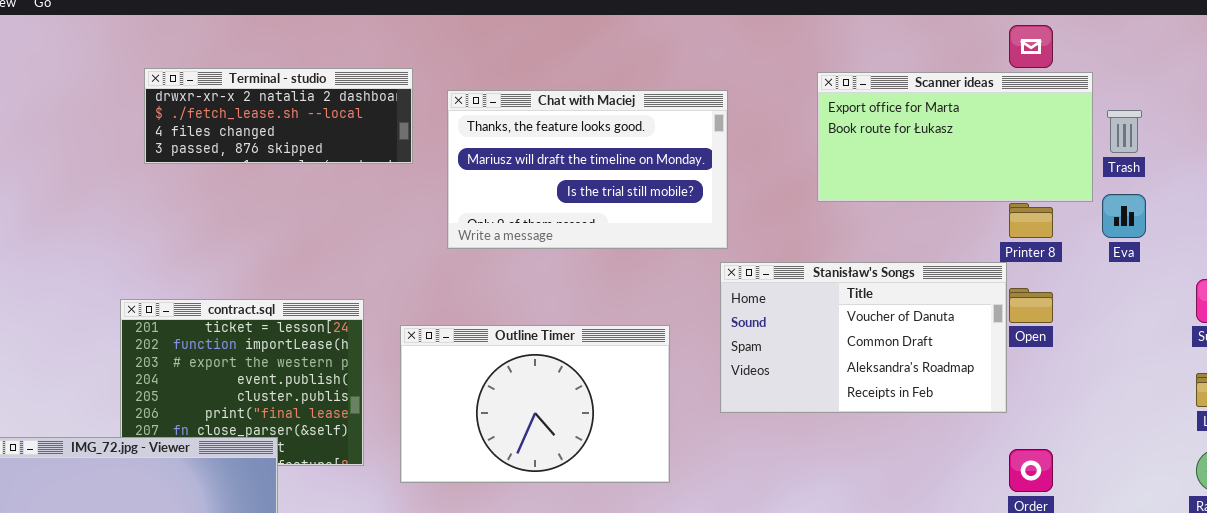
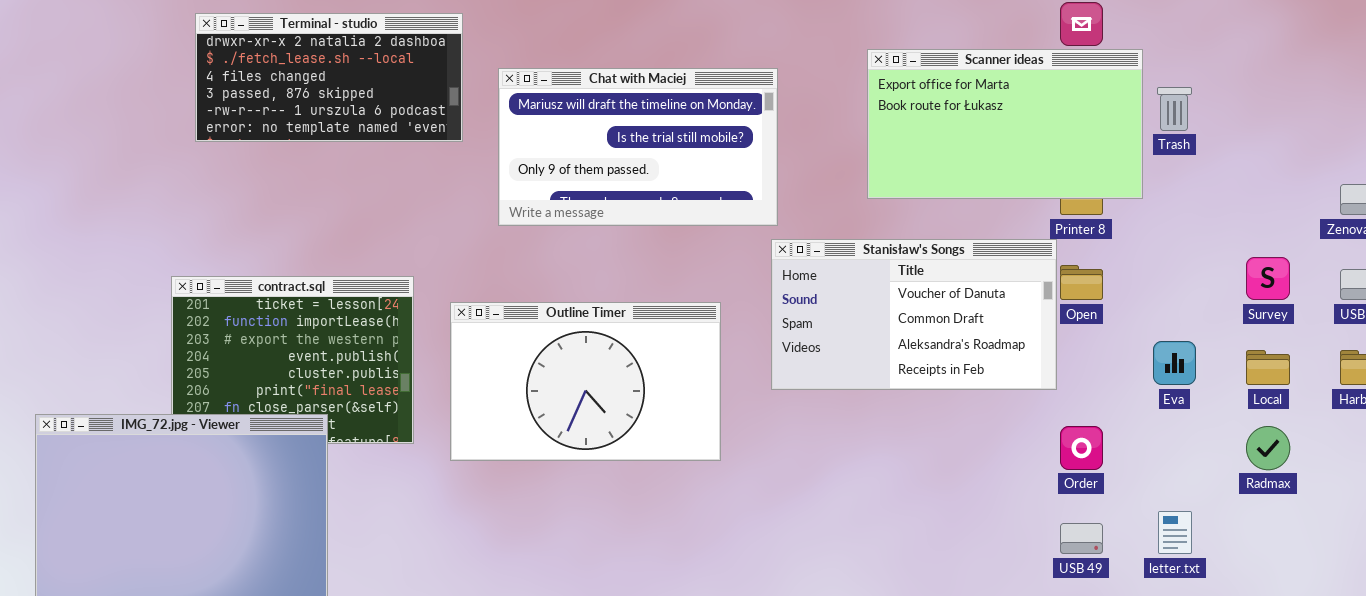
Terminal - studio: [144,68,413,164] -> [195,13,463,142], resized
Scanner ideas: [817,72,1093,202] -> [867,49,1143,199], resized
Chat with Maciej: [447,90,728,249] -> [498,68,778,226], scrolled down 1 row
Eva: [1102,194,1146,238] -> [1153,341,1196,385], moved

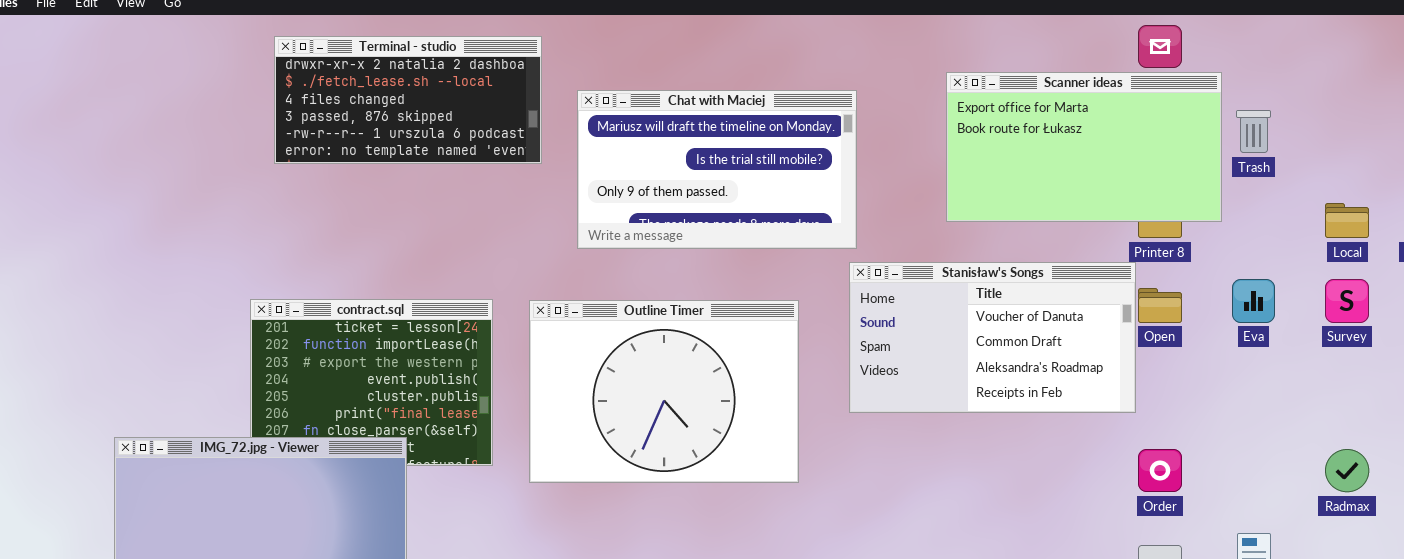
Outline Timer: [450,302,721,461] -> [529,300,799,483], resized
Eva: [1153,341,1196,385] -> [1232,279,1275,323], moved
Local: [1246,350,1290,385] -> [1325,203,1369,238], moved

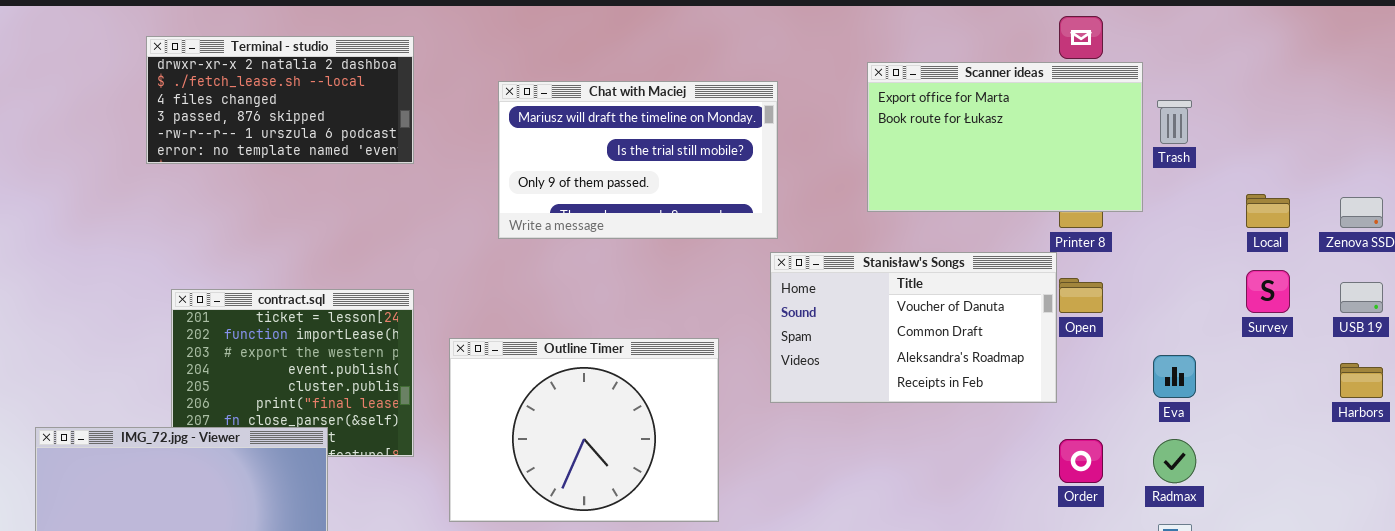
Terminal - studio: [274,36,542,164] -> [146,36,414,164], moved
Eva: [1232,279,1275,323] -> [1153,355,1196,398], moved
Outline Timer: [529,300,799,483] -> [449,338,719,522], moved
Radmax: [1325,449,1369,492] -> [1153,439,1196,483], moved

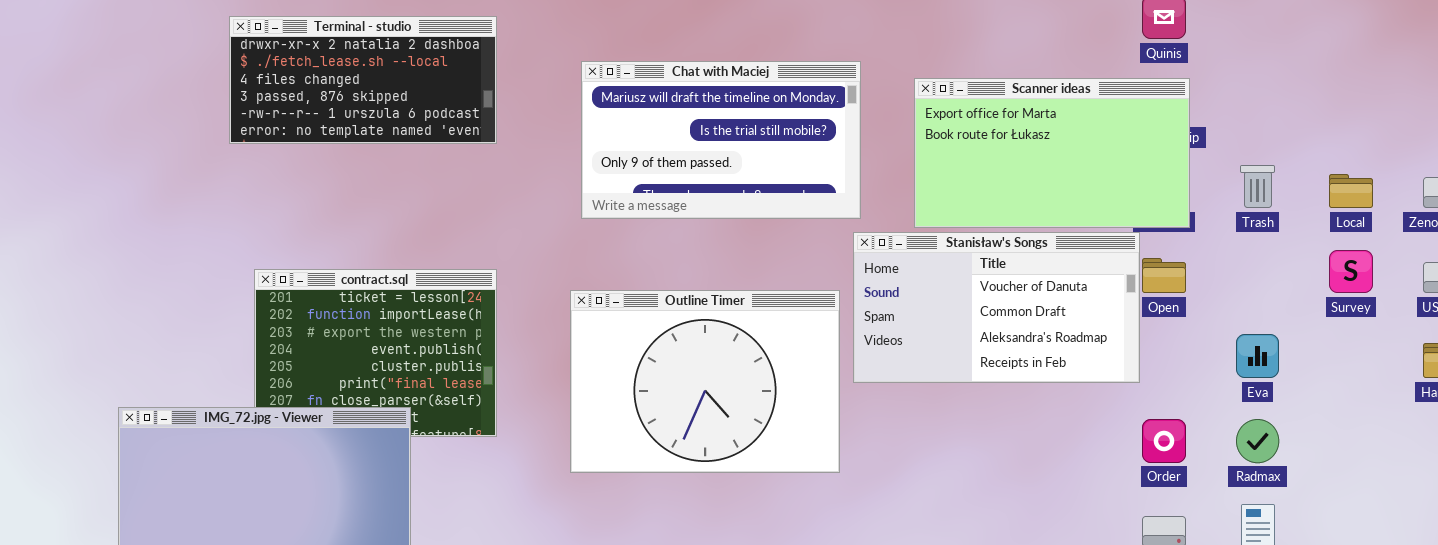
Scanner ideas: [867,62,1143,212] -> [914,78,1190,228], moved
Trash: [1157,100,1192,144] -> [1240,165,1275,208], moved
Outline Timer: [449,338,719,522] -> [570,290,840,473], moved

